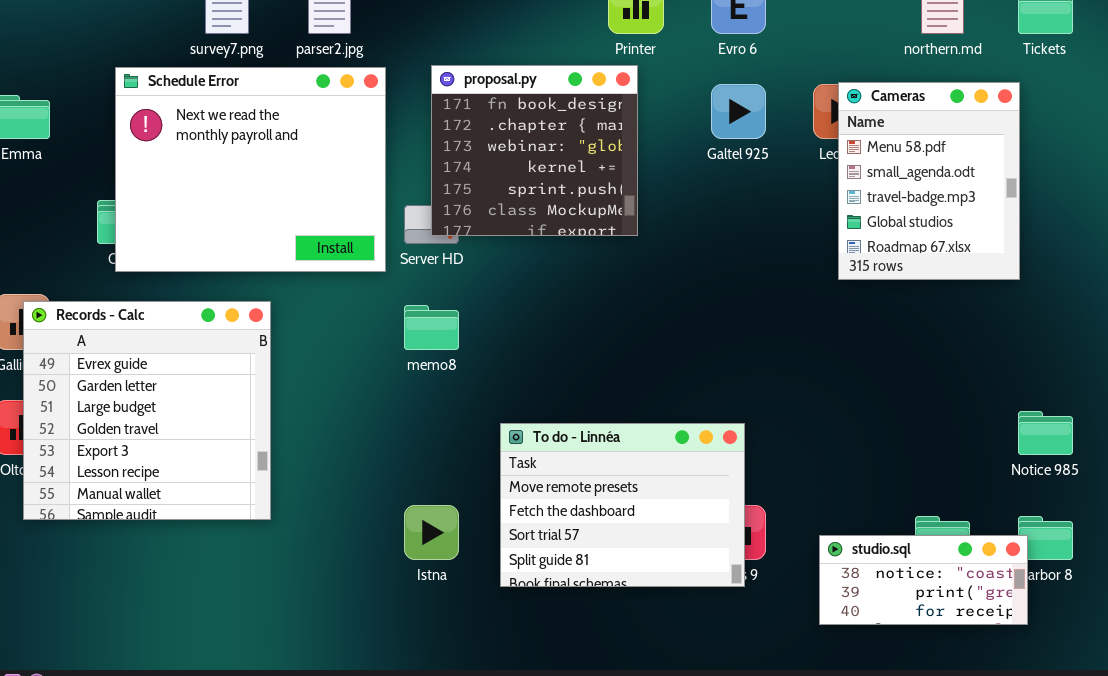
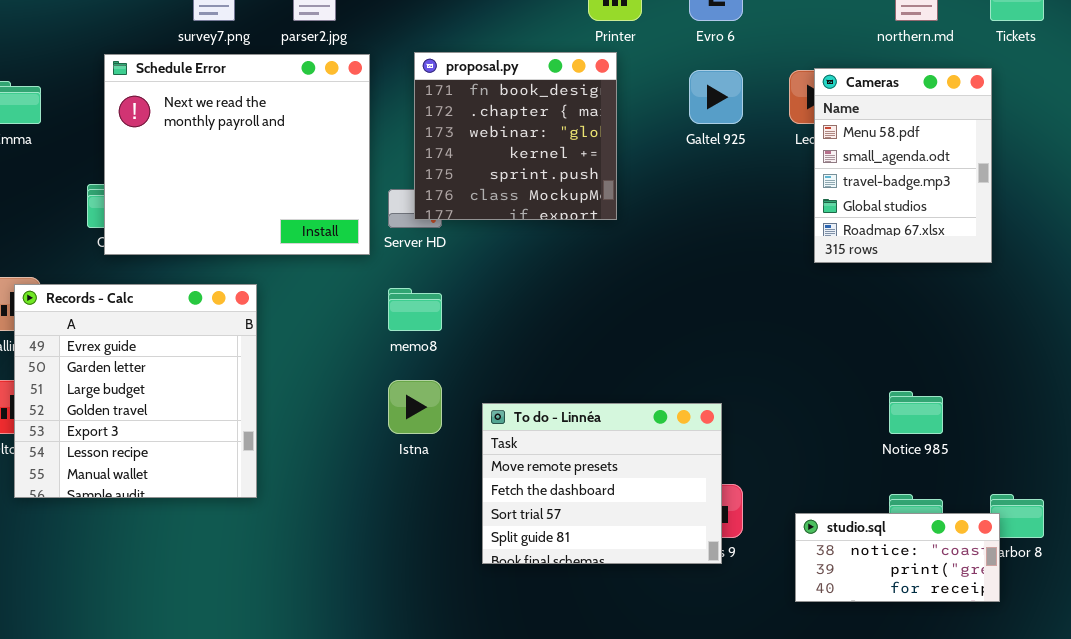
Notice 985: [1018,411,1073,455] -> [889,391,943,434], moved
Istna: [404,505,459,560] -> [388,380,442,434], moved

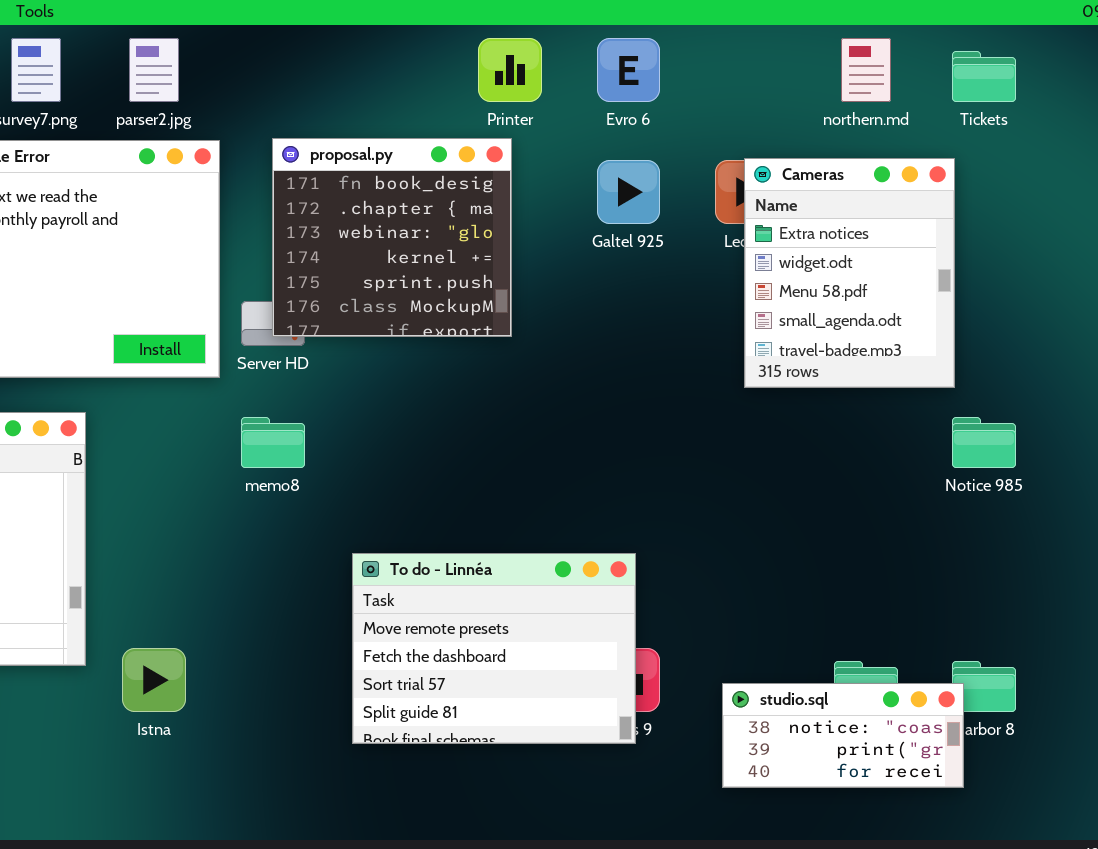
Cameras: [814,68,992,263] -> [744,158,955,388], scrolled up 2 rows
Istna: [388,380,442,434] -> [122,648,186,712], moved
Notice 985: [889,391,943,434] -> [952,417,1016,468], moved

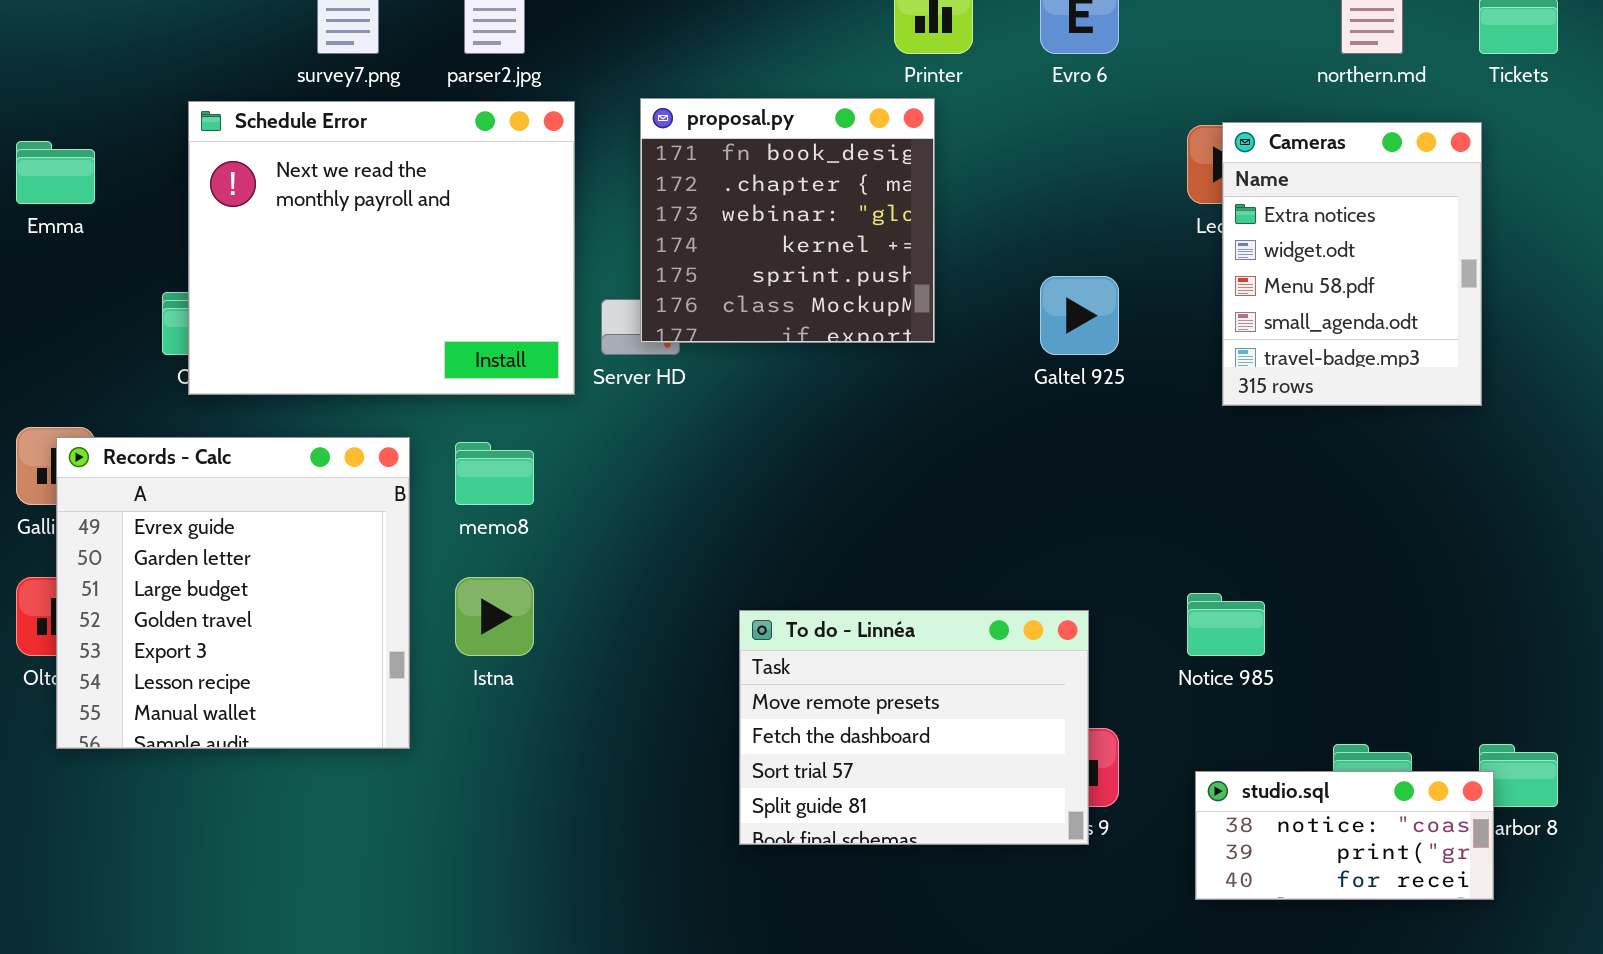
Galtel 925: [597,160,660,224] -> [1040,276,1119,355], moved
memo8: [241,417,305,468] -> [455,442,534,505], moved
Notice 985: [952,417,1016,468] -> [1187,593,1265,656], moved
Istna: [122,648,186,712] -> [455,577,534,656], moved

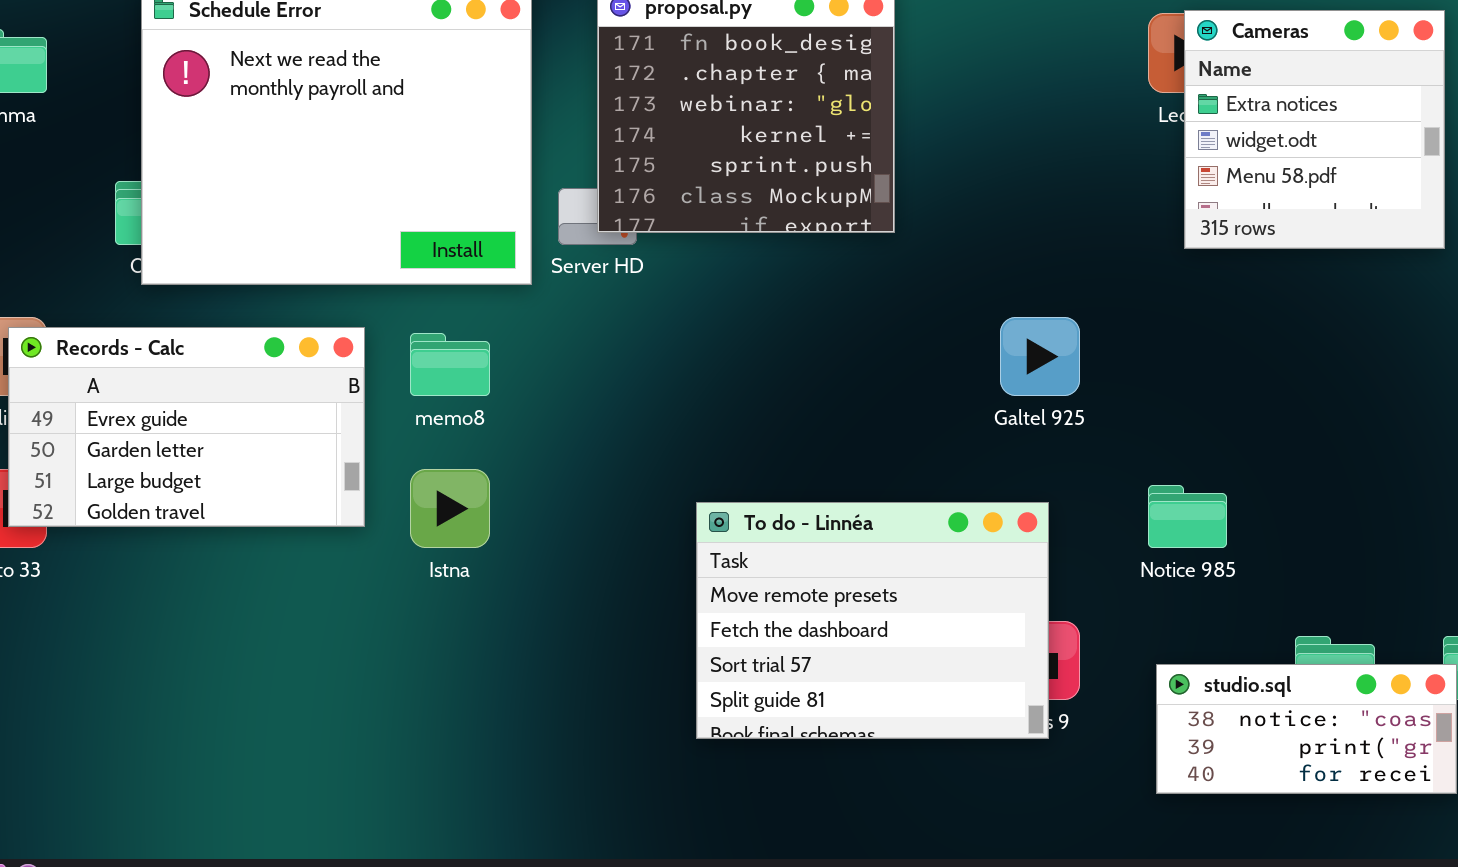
Cameras: [1222,122,1482,406] -> [1184,10,1445,249], resized
Galtel 925: [1040,276,1119,355] -> [1000,317,1080,396], moved
Records - Calc: [56,437,410,749] -> [8,327,365,527], resized

